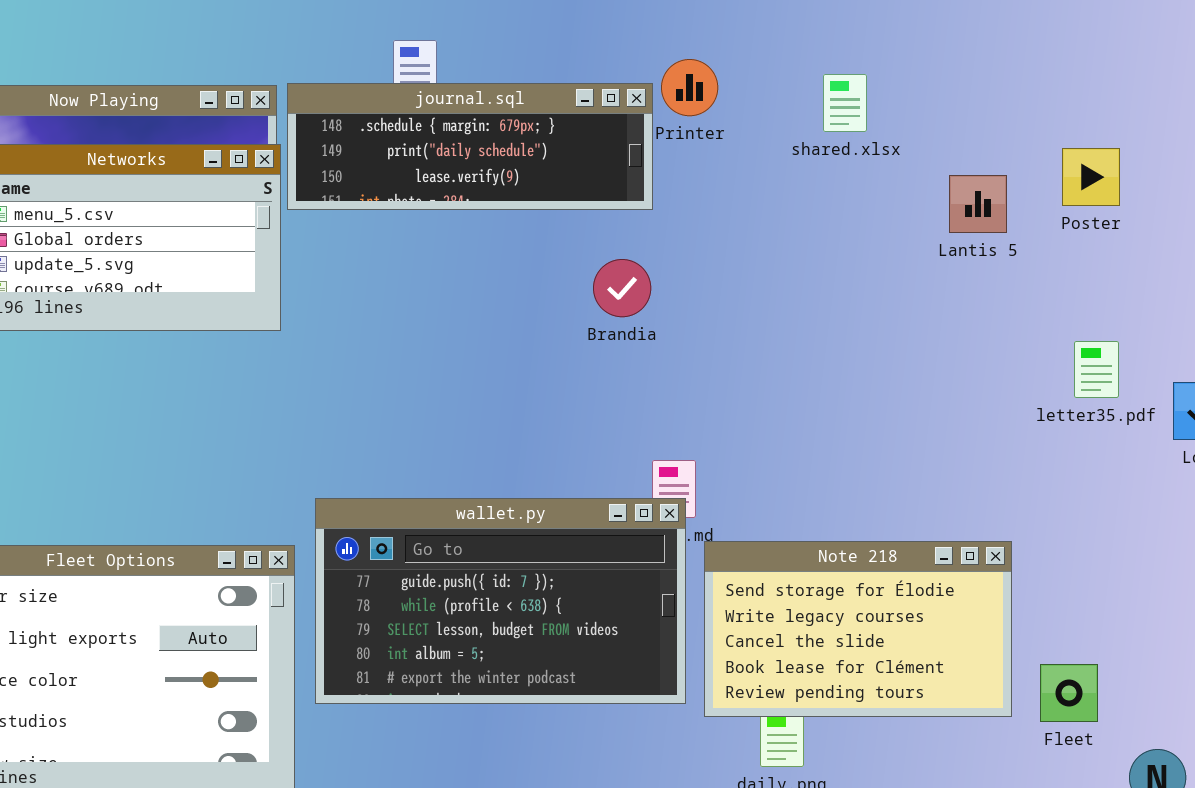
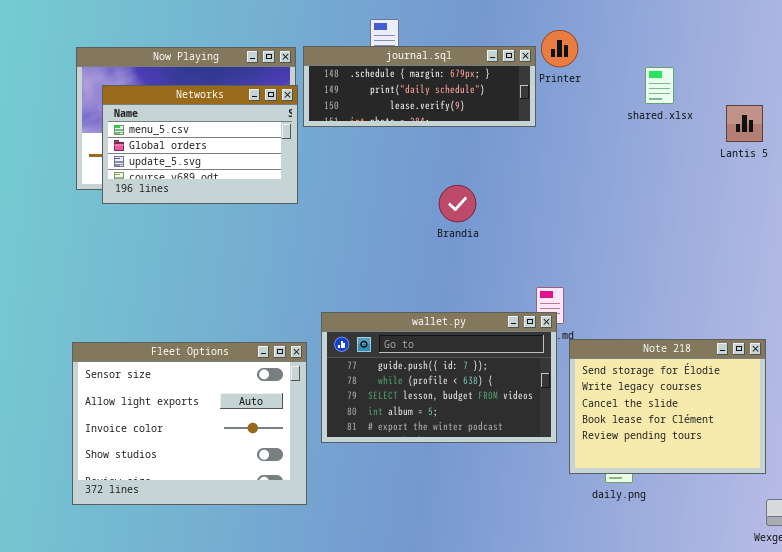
shared.xlsx: [823,74,867,132] -> [645,67,674,104], moved
Brandia: [593,259,651,317] -> [439,185,476,222], moved
Note 218: [704,541,1012,717] -> [569,339,766,474], resized

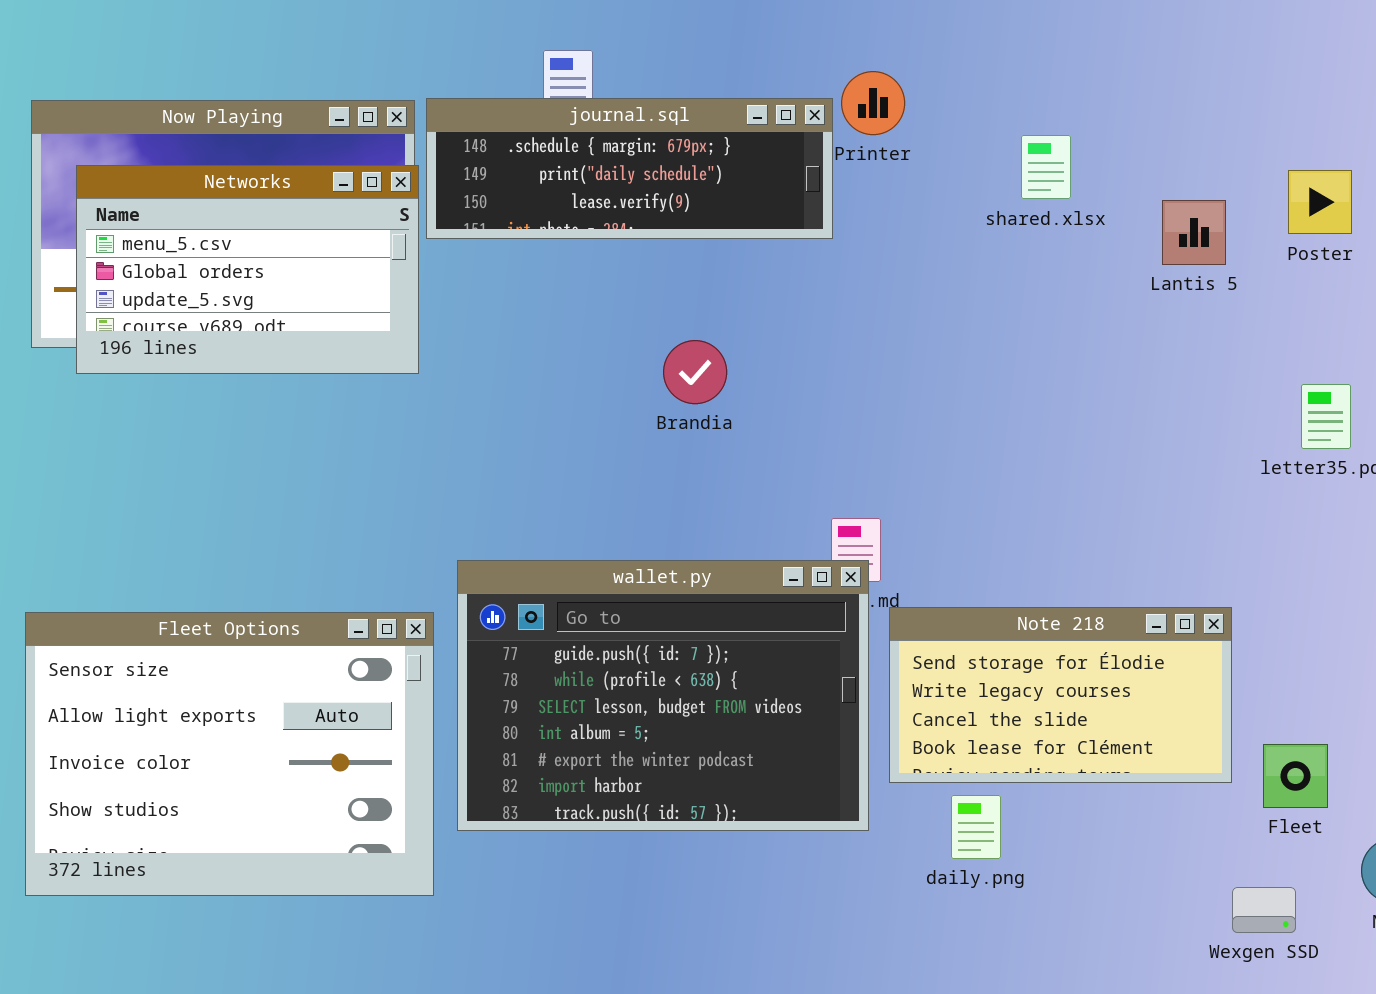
wallet.py: [321,312,557,443] -> [457,560,869,831], resized
Note 218: [569,339,766,474] -> [889,607,1232,783], resized

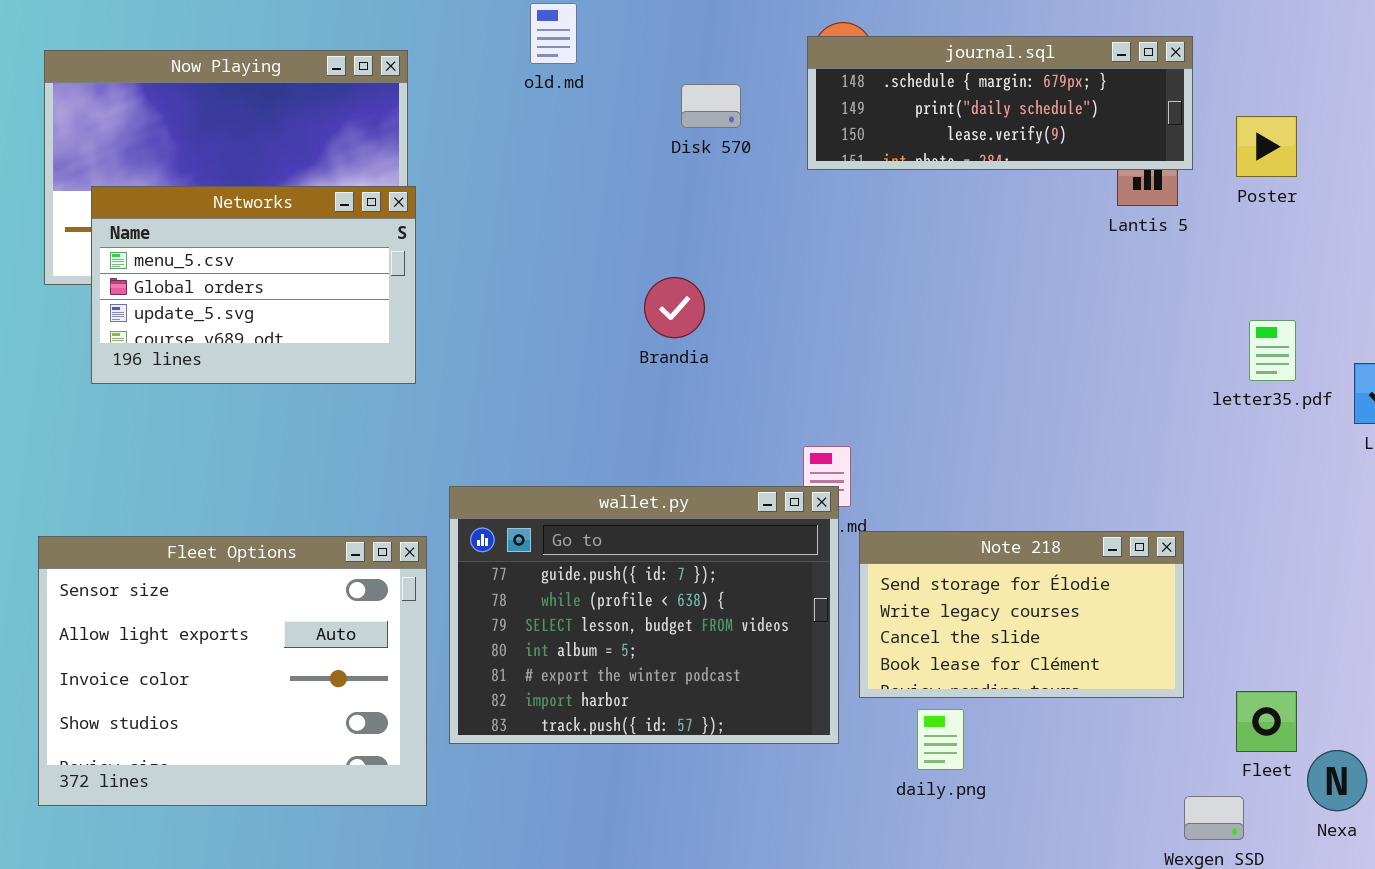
journal.sql: [426,98,833,239] -> [807,36,1193,170], moved
Networks: [76,165,419,374] -> [91,186,416,384], moved
Fleet: [1263,744,1328,808] -> [1236,691,1297,752], moved

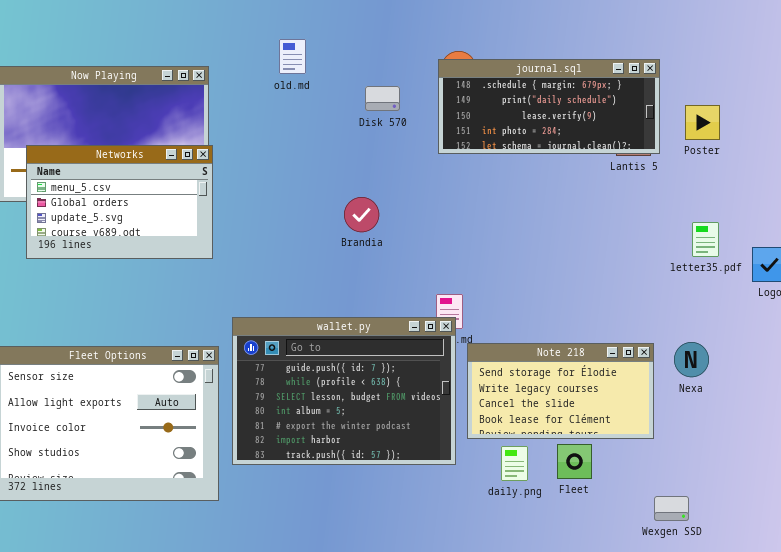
journal.sql: [807,36,1193,170] -> [438,59,660,154], resized
Fleet: [1236,691,1297,752] -> [557,444,592,479], moved
Nexa: [1307,750,1367,811] -> [674,342,709,377], moved

